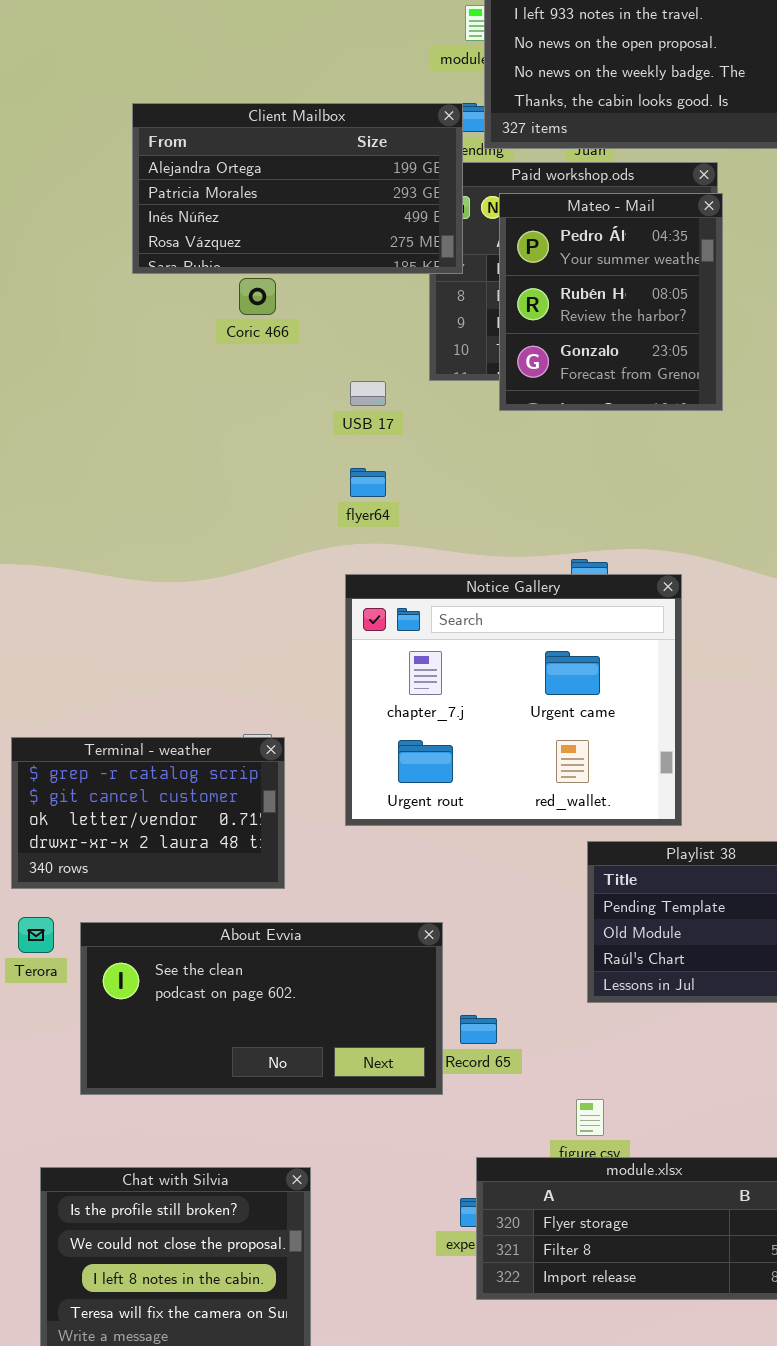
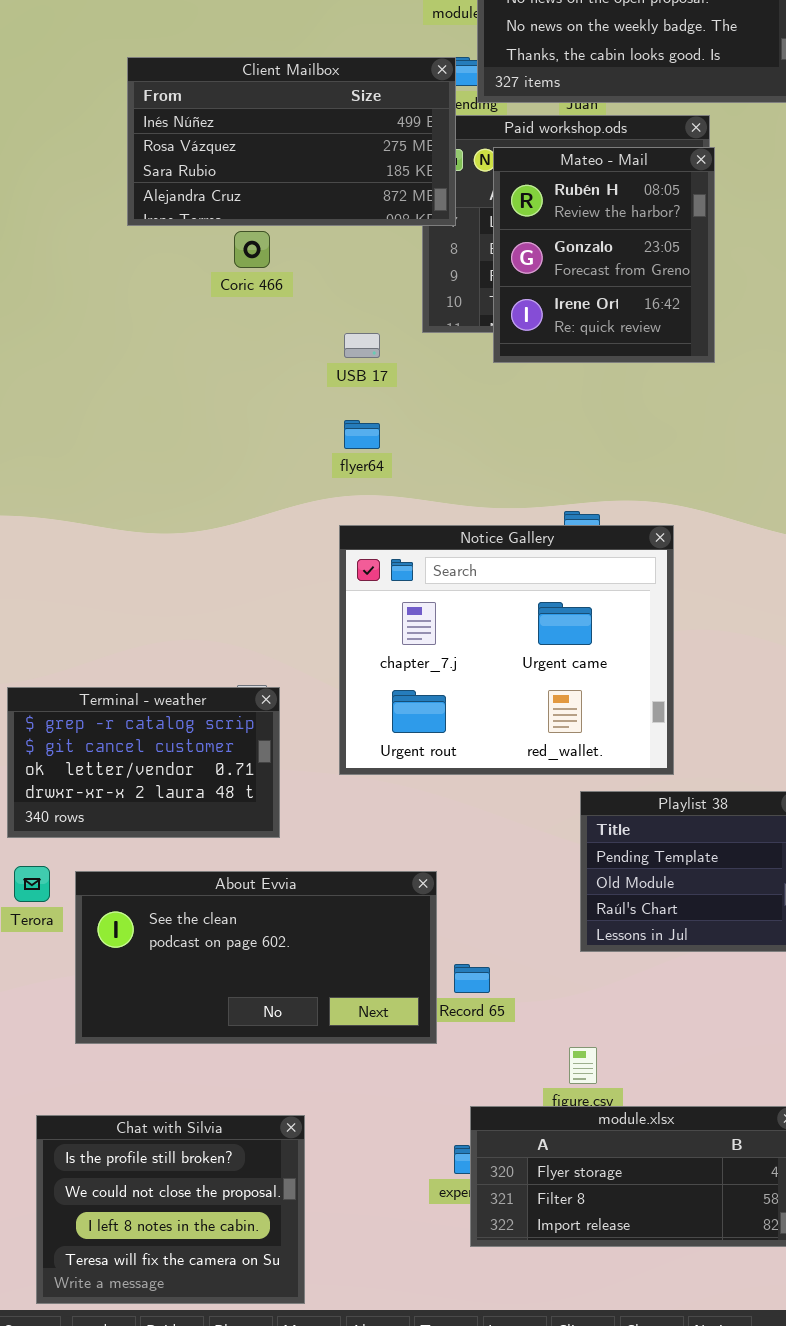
Client Mailbox: [132,103,463,274] -> [127,57,456,226], scrolled down 2 rows
Mateo - Mail: [499,193,723,411] -> [493,147,715,363], scrolled down 1 row

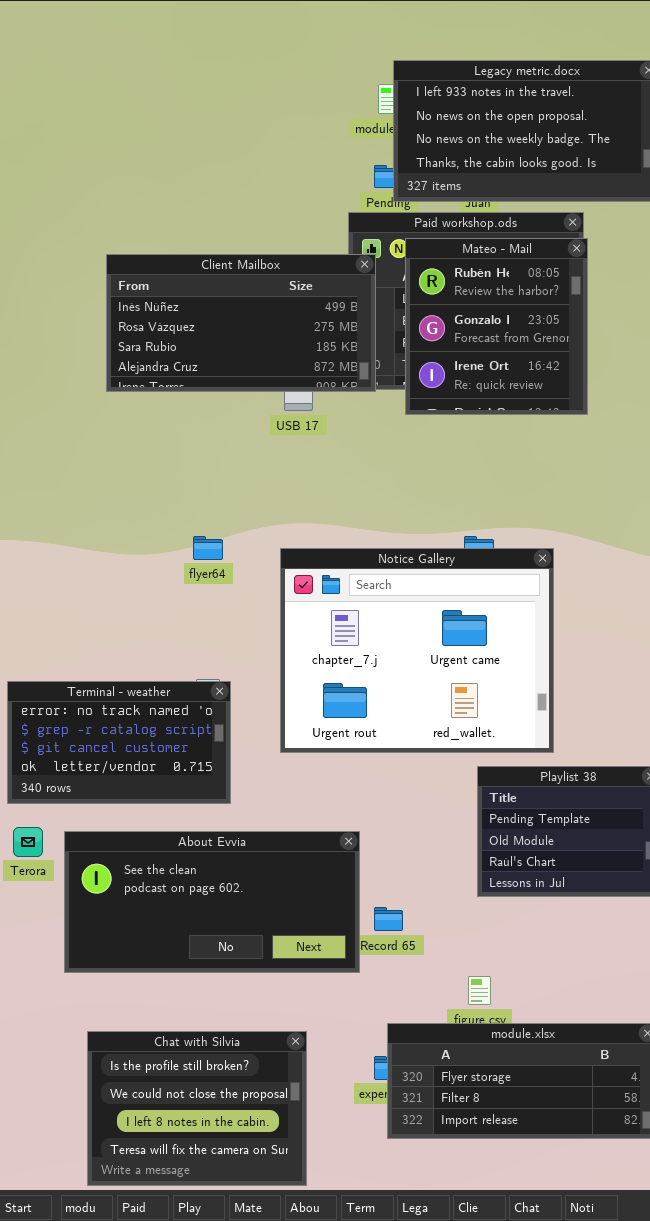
Client Mailbox: [127,57,456,226] -> [106,254,376,392], moved
flyer64: [344,420,380,449] -> [193,536,223,560], moved
Terminal - weather: [7,687,280,838] -> [7,681,231,804], scrolled up 1 row
Chat with Silvia: [36,1115,305,1304] -> [87,1031,307,1186], moved

